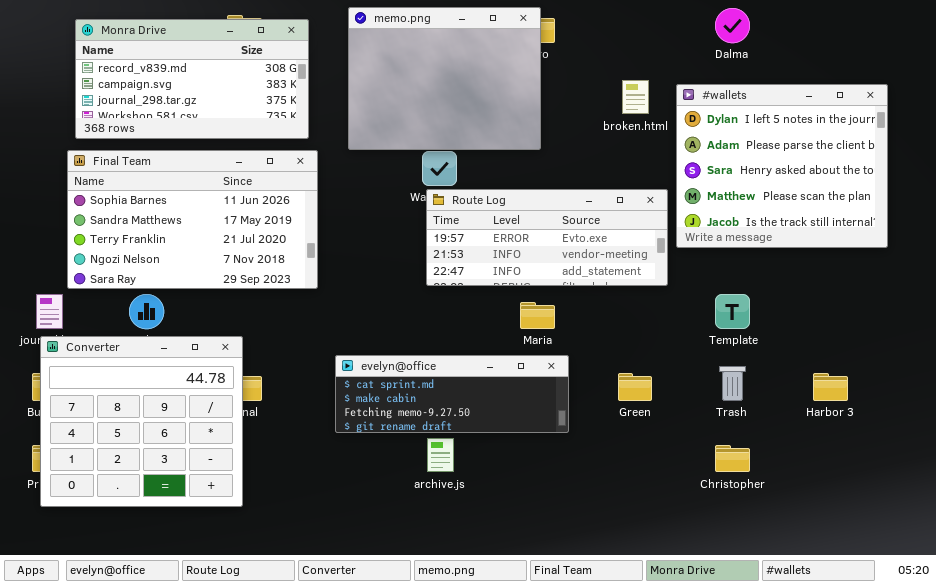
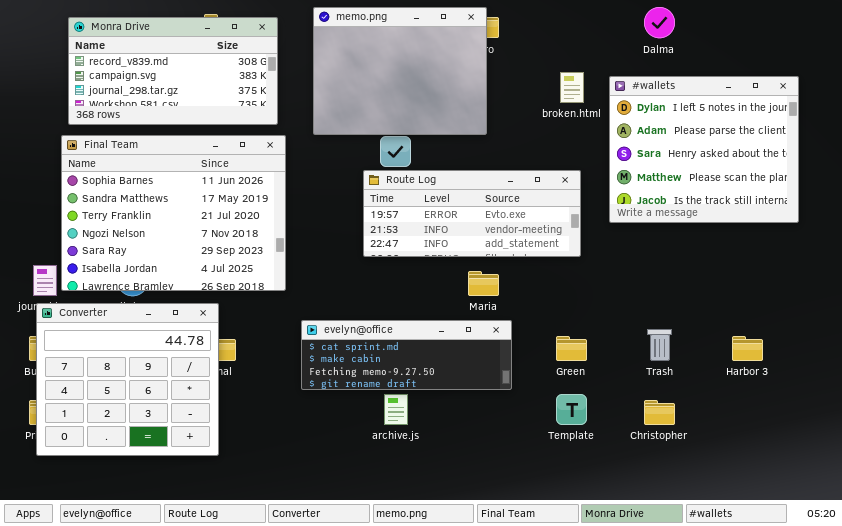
Final Team: [67,150,318,289] -> [61,135,286,291], resized
Route Log: [426,189,668,286] -> [363,170,581,257], moved
Template: [715,294,750,329] -> [556,394,587,425], moved

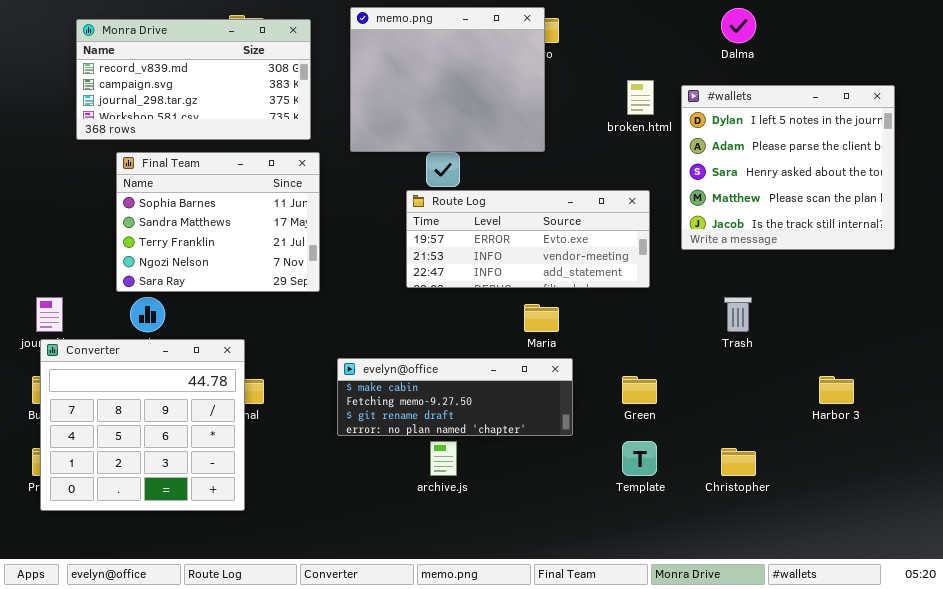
Final Team: [61,135,286,291] -> [116,152,320,292], resized
evelyn@office: [301,320,512,390] -> [337,358,573,436], scrolled down 1 row
Trash: [647,329,672,361] -> [724,297,752,332], moved

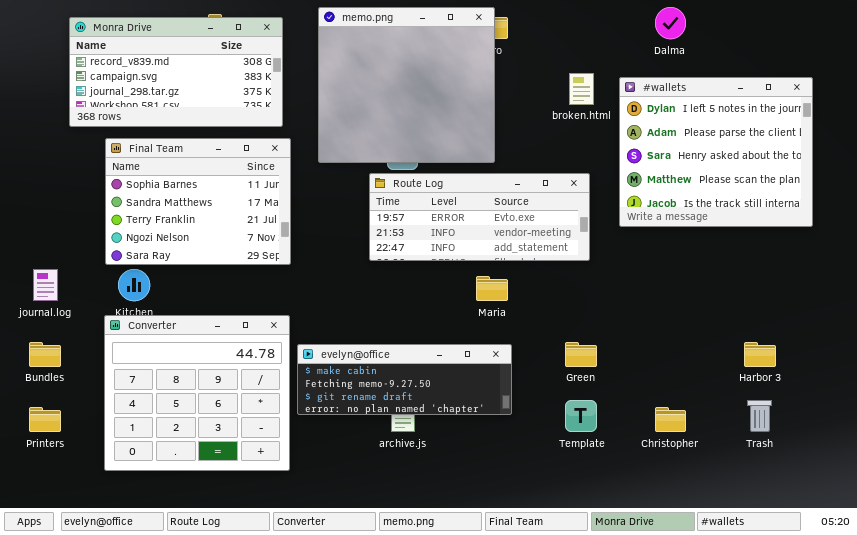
memo.png: [350,7,545,152] -> [318,7,495,163], resized
Trash: [724,297,752,332] -> [747,400,772,432], moved
Converter: [40,339,245,511] -> [104,315,290,471], moved
evelyn@office: [337,358,573,436] -> [297,344,512,415], moved

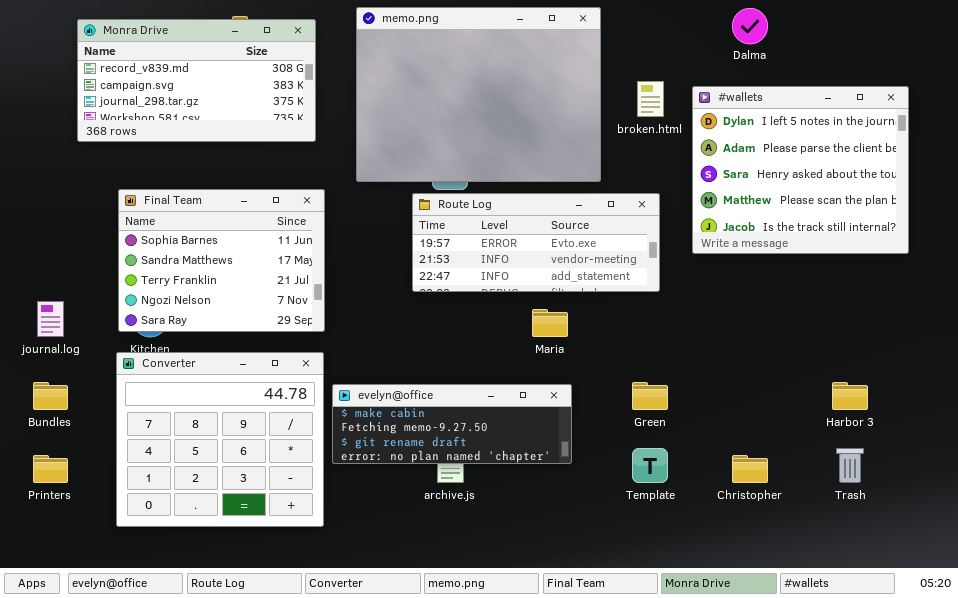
memo.png: [318,7,495,163] -> [356,7,601,182], resized
Final Team: [105,138,291,265] -> [118,189,325,332], moved

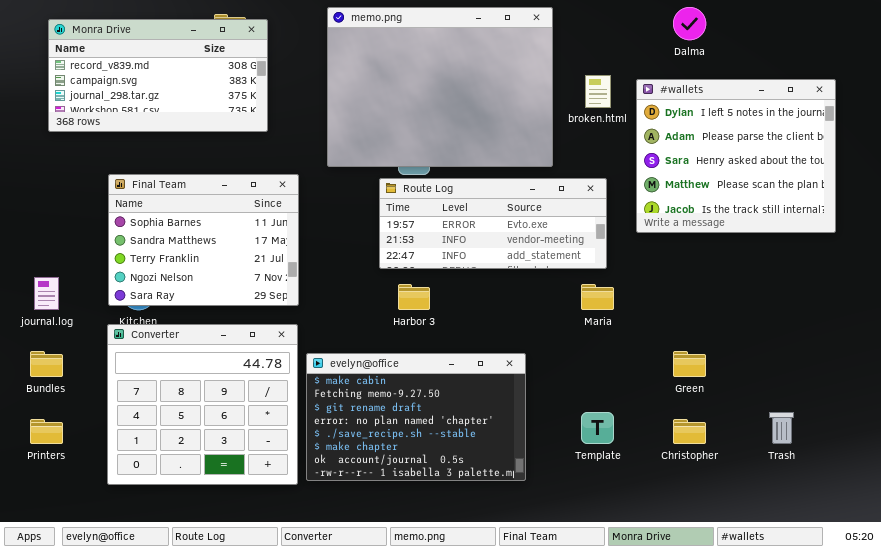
Monra Drive: [77,19,316,142] -> [48,19,268,132], moved
Maria: [532,309,568,337] -> [581,284,614,310], moved
Green: [632,382,668,410] -> [673,351,706,377], moved
Harbor 3: [832,382,868,410] -> [398,284,430,310], moved
evelyn@office: [332,384,572,464] -> [306,353,526,481], resized

